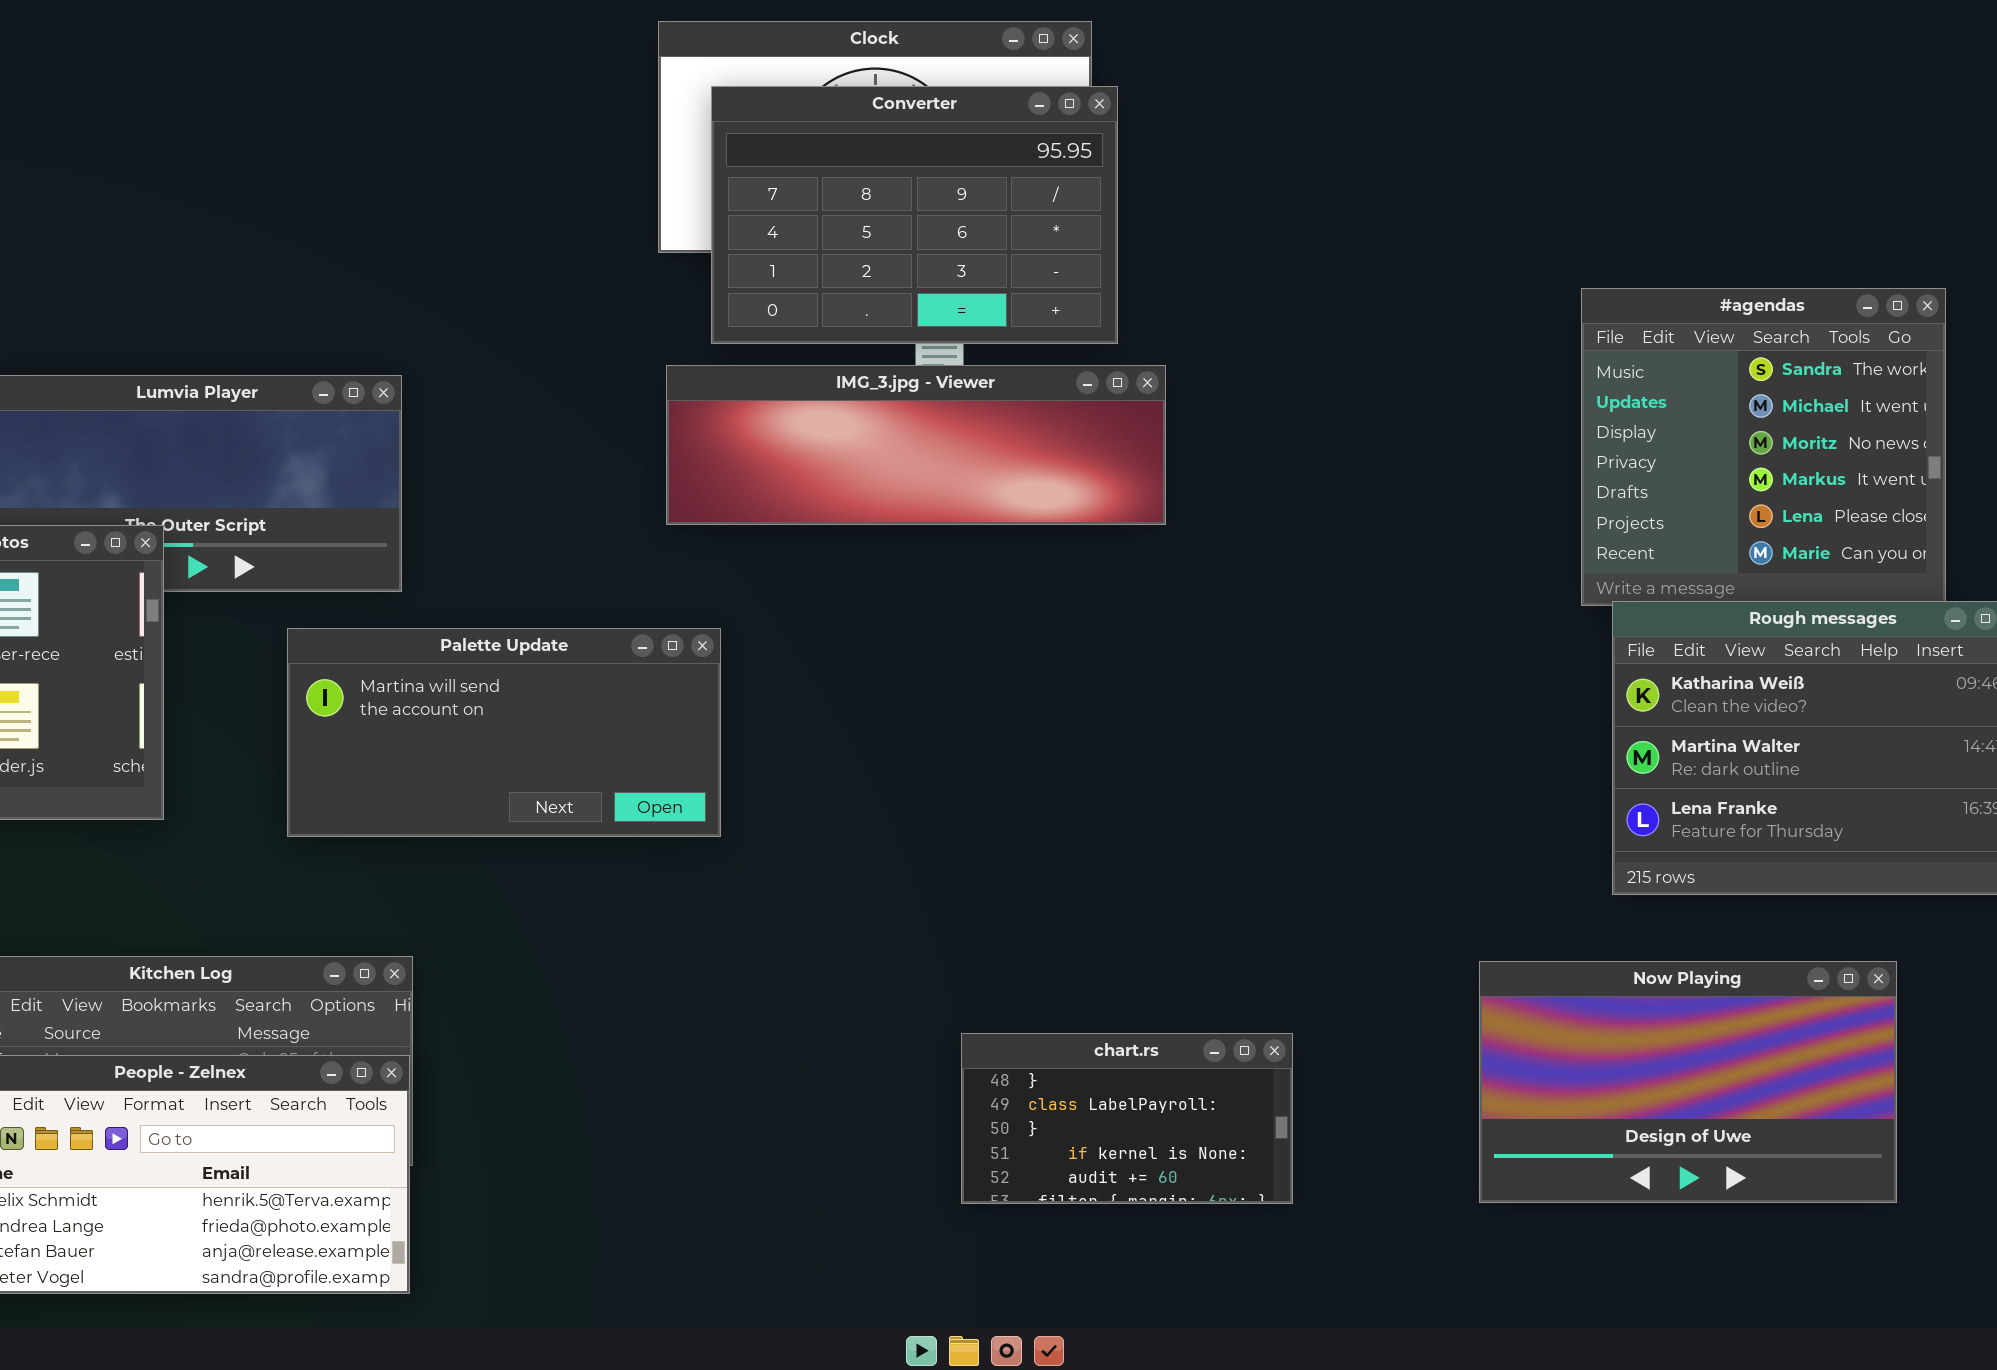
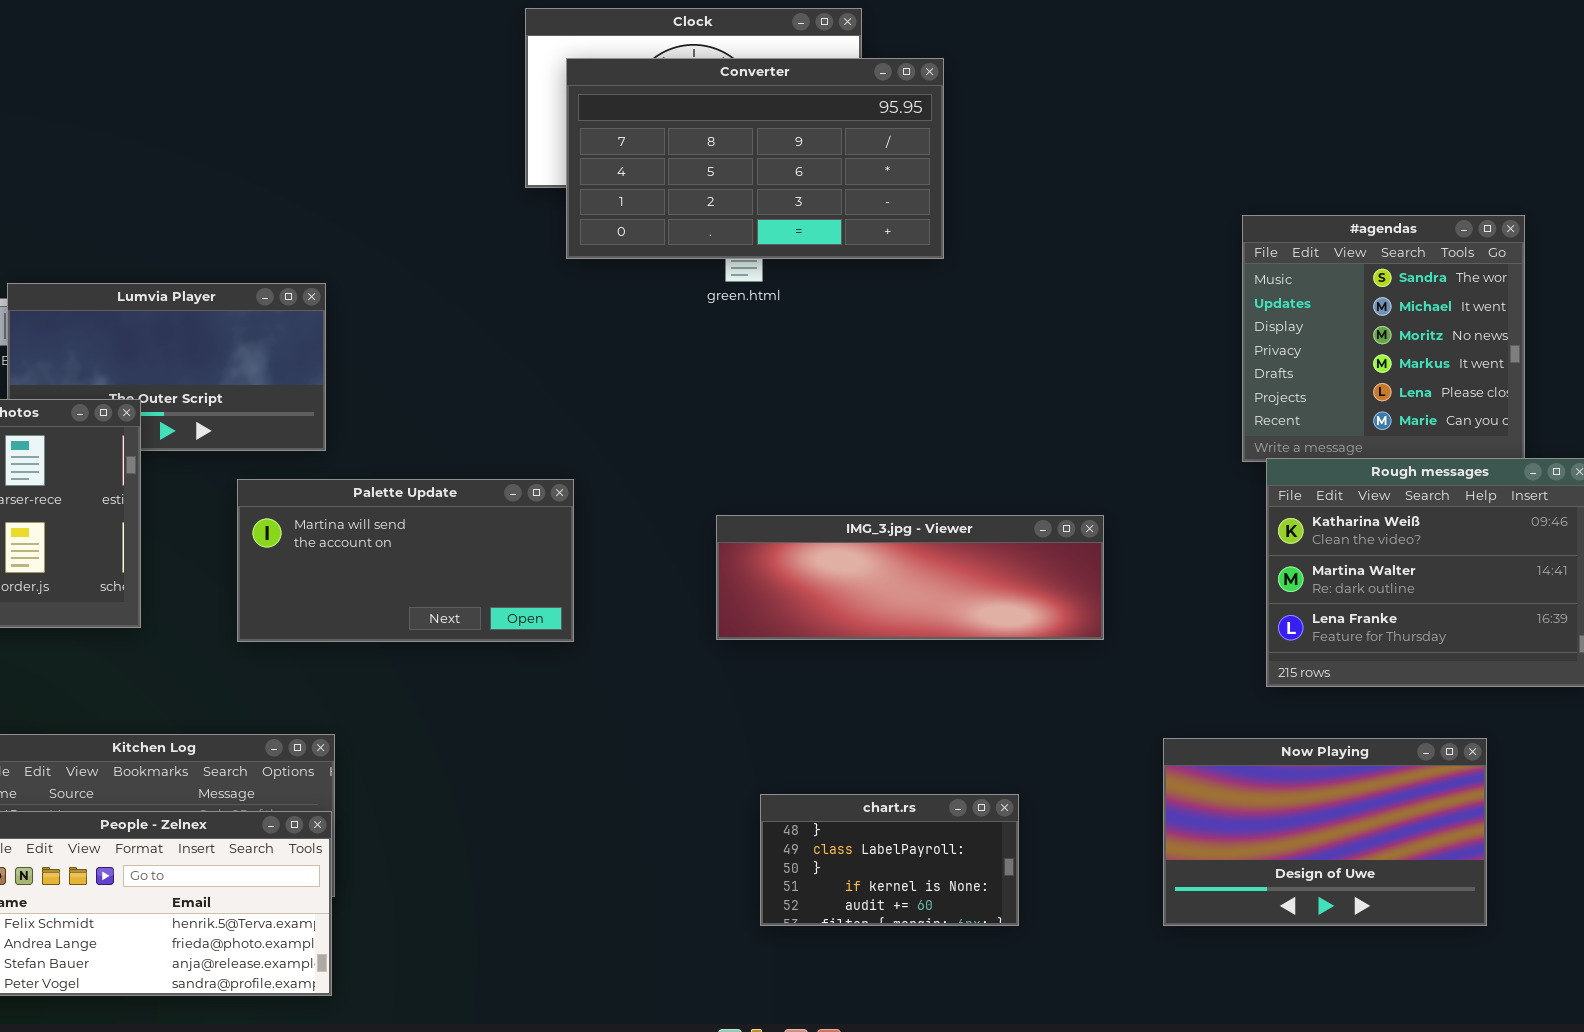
Converter: [711,86,1118,344] -> [566,58,944,259], resized
IMG_3.jpg - Viewer: [666,365,1166,525] -> [716,515,1104,640], moved

